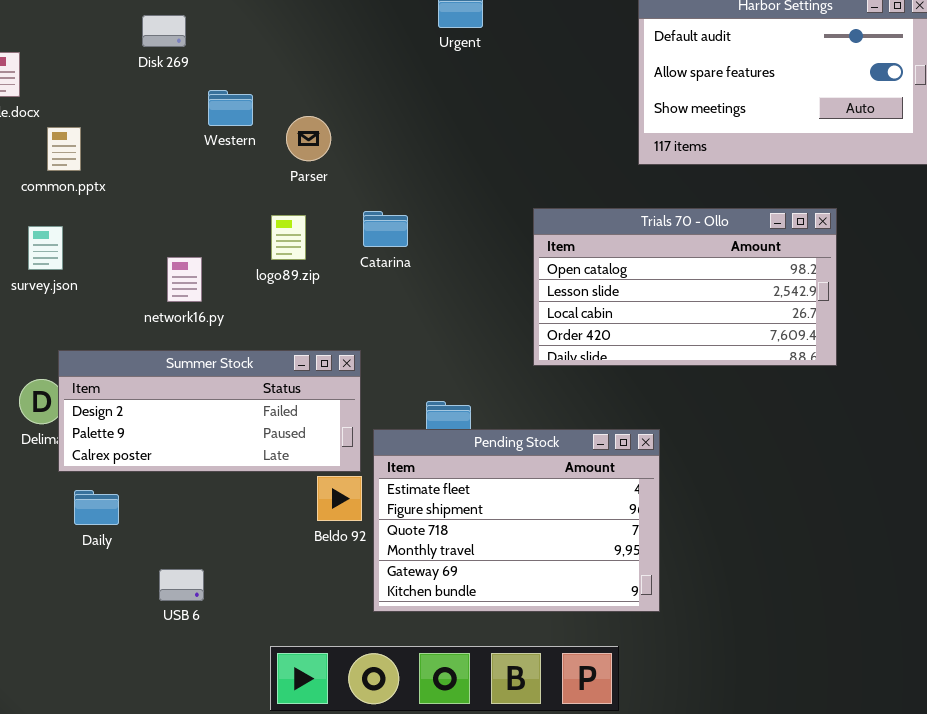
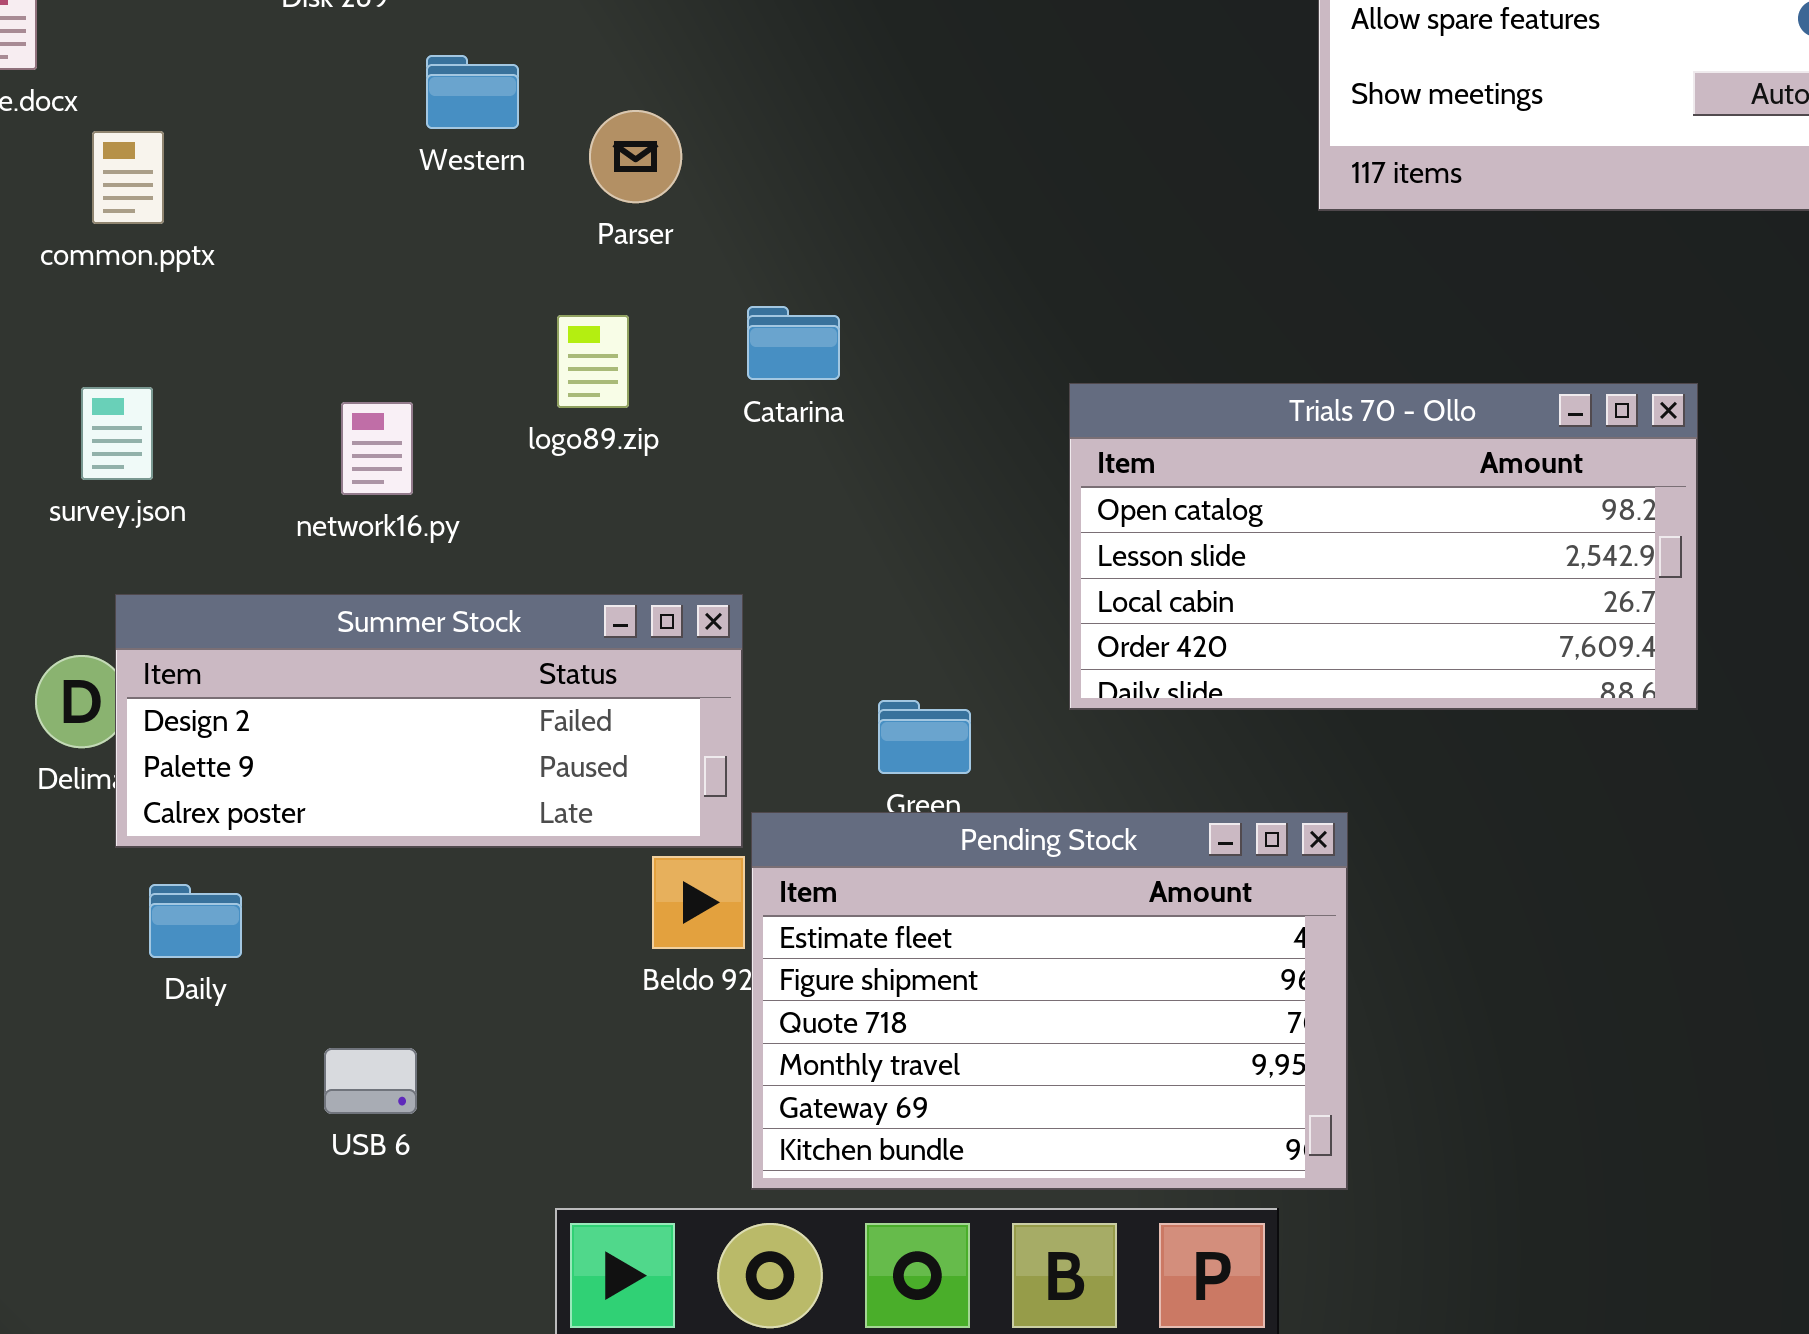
Trials 70 - Ollo: [533,208,837,366] -> [1069,383,1698,710], moved
survey.json: [28,226,63,270] -> [81,387,153,480], moved
Pending Stock: [373,429,660,612] -> [751,812,1348,1190], moved

